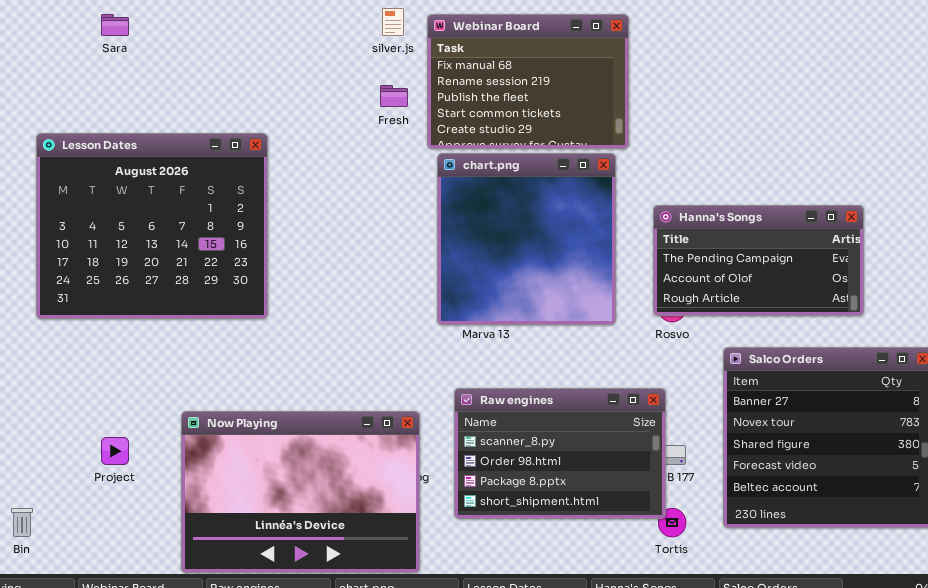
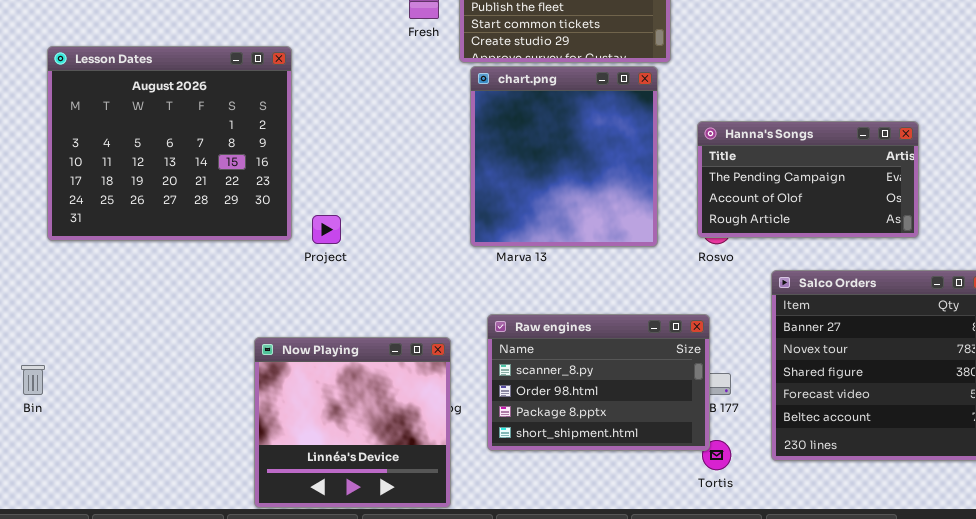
Now Playing: [181,411,420,573] -> [254,337,451,508], resized
Project: [101,437,129,465] -> [312,215,341,244], moved
Bin: [11,508,33,537] -> [21,365,45,395], moved

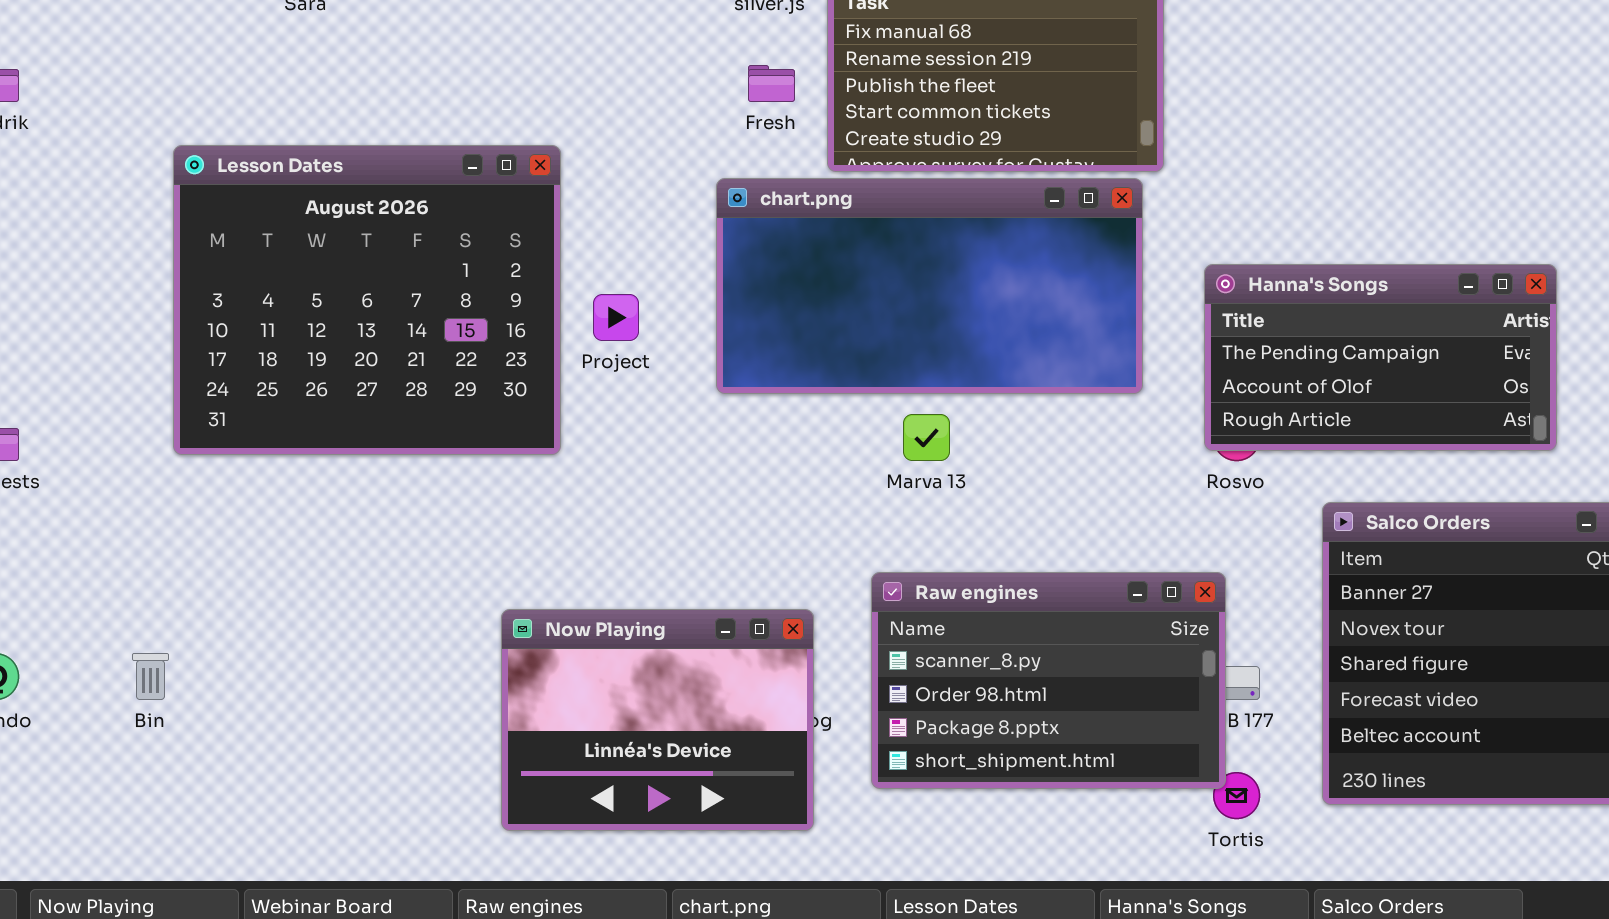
chart.png: [470,66,658,247] -> [716,178,1143,394], resized
Project: [312,215,341,244] -> [593,294,639,341], moved
Now Playing: [254,337,451,508] -> [501,609,814,831], resized

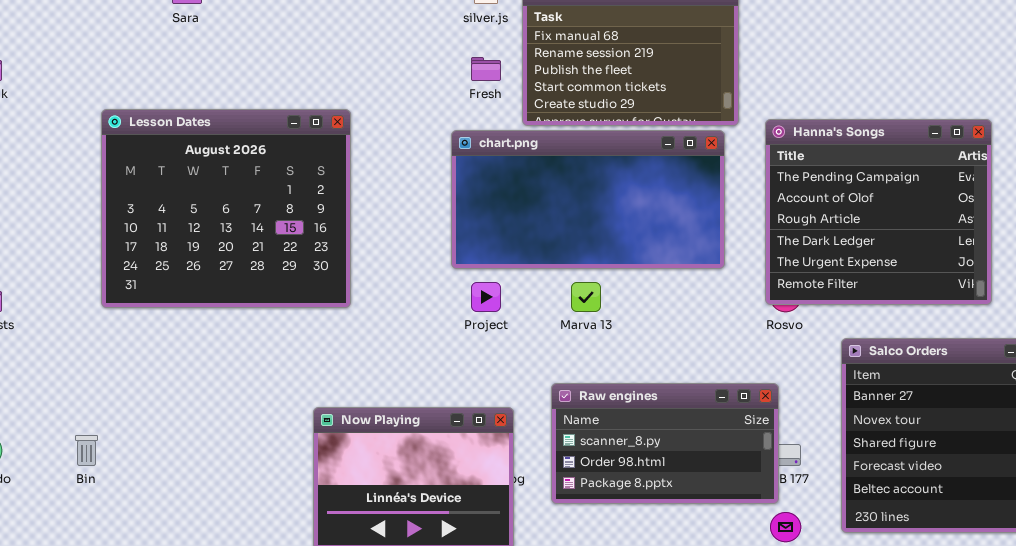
Hanna's Songs: [1204,264,1557,451] -> [765,119,992,305], resized
Project: [593,294,639,341] -> [471,282,501,312], moved
Raw engines: [871,572,1226,789] -> [551,383,779,504], resized

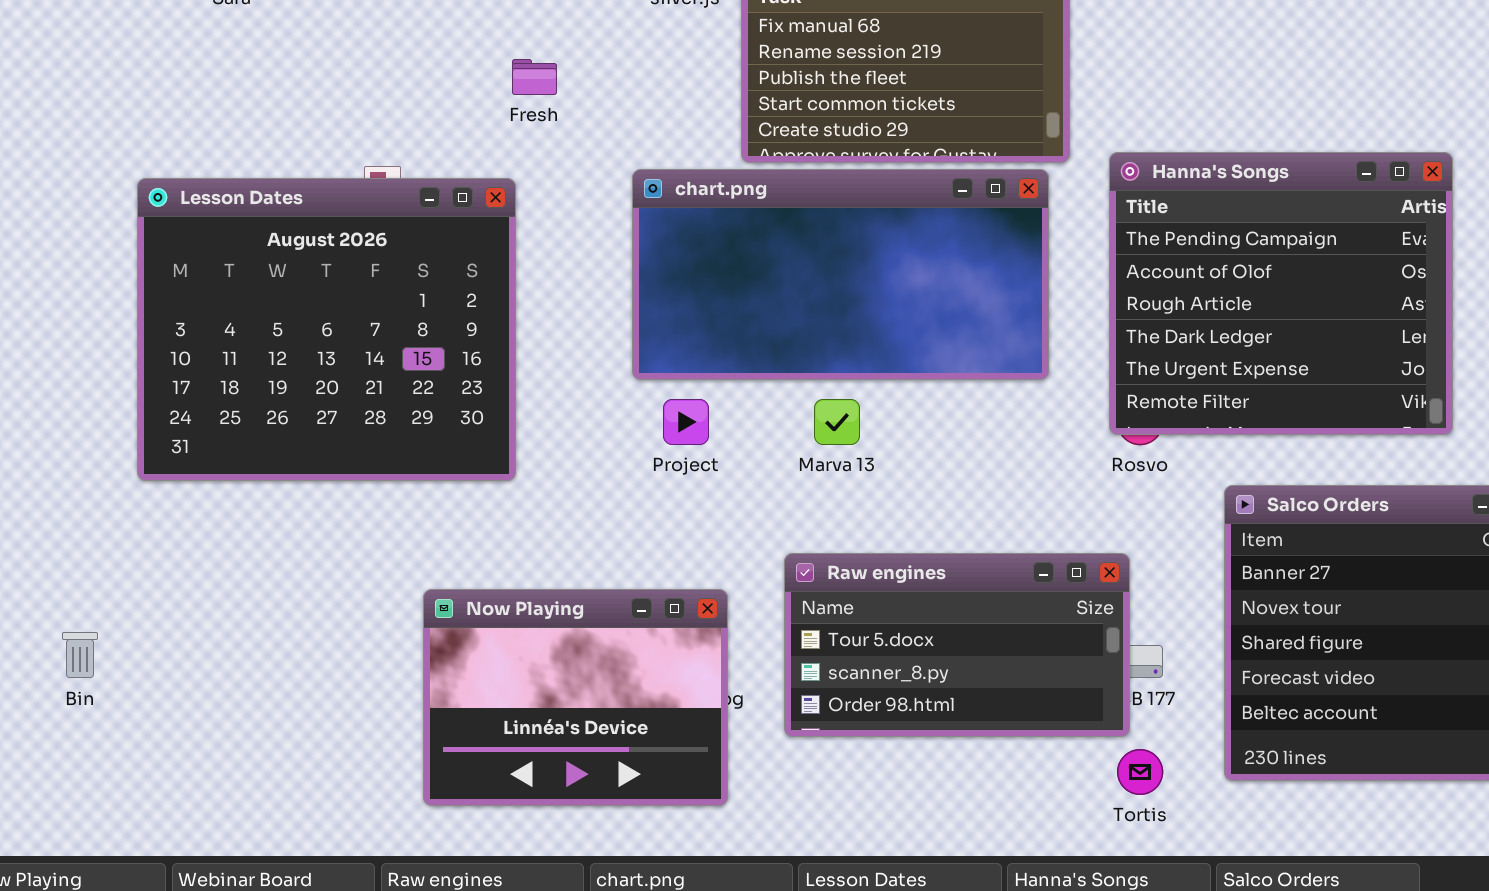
Fresh: [471,57,501,81] -> [512,59,557,95], moved
Lesson Dates: [101,109,351,308] -> [137,178,516,481], moved
Raw engines: [551,383,779,504] -> [784,553,1130,737], scrolled up 1 row

